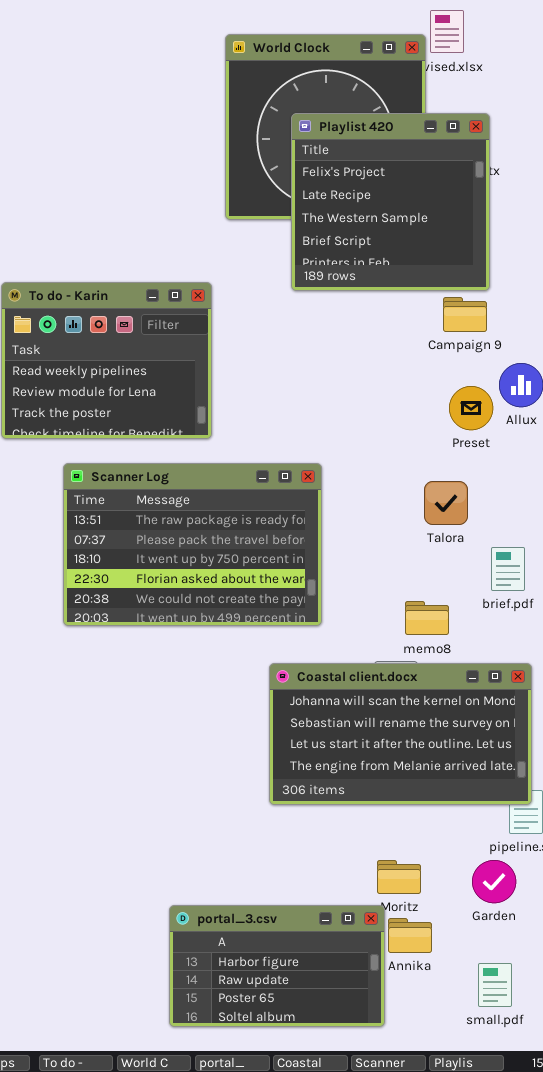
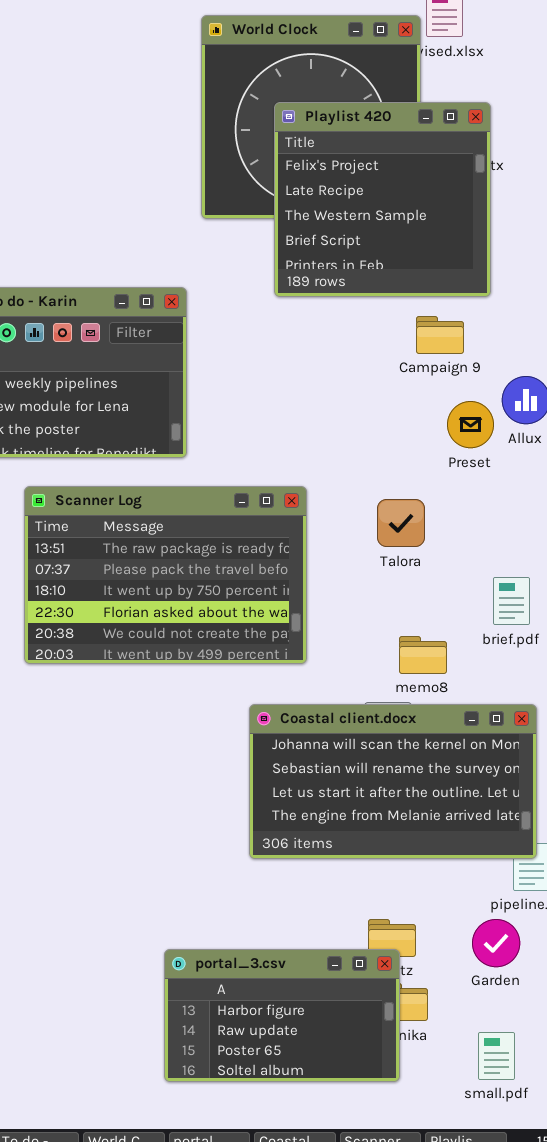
Campaign 9: [443,297,487,332] -> [416,316,464,354], moved
Talora: [424,481,468,525] -> [377,499,425,547], moved
portal_3.csv: [169,905,385,1027] -> [164,949,400,1082], moved

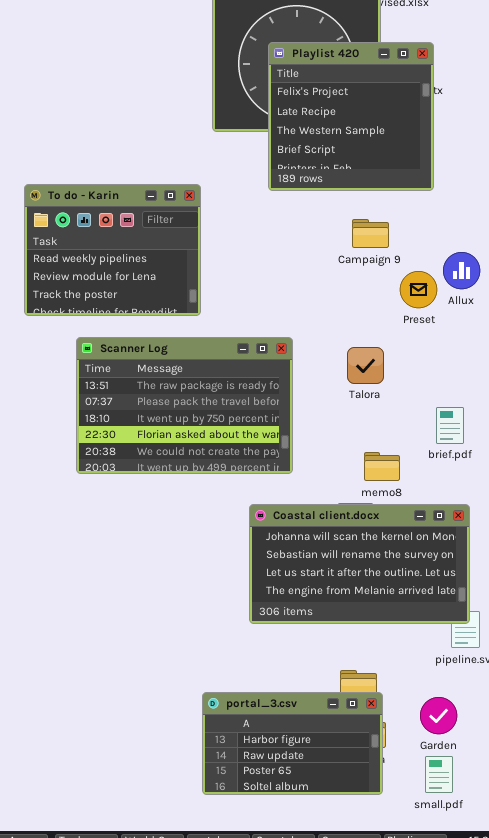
Campaign 9: [416,316,464,354] -> [352,219,389,248], moved
Garden: [472,919,520,967] -> [420,697,457,734], moved
portal_3.csv: [164,949,400,1082] -> [202,692,383,795], moved

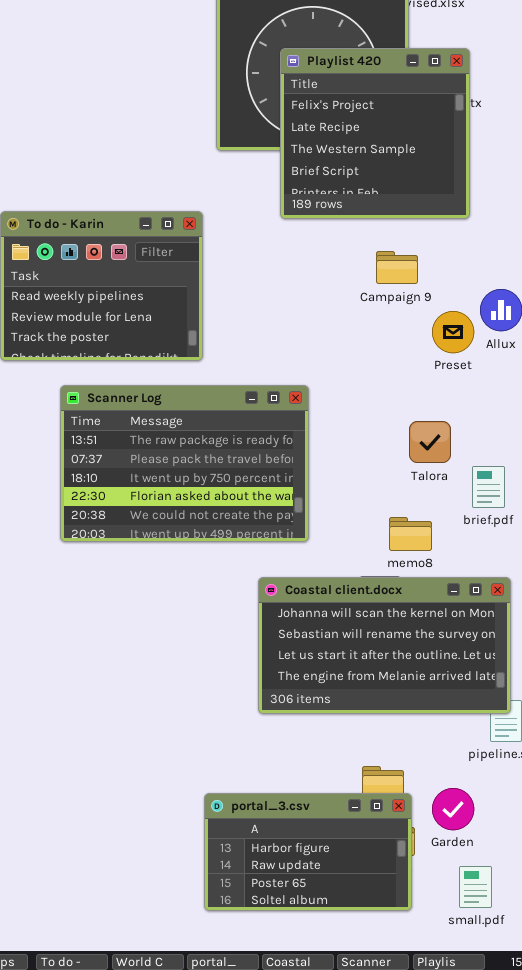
Talora: [347,347,384,384] -> [409,421,451,463], moved
Garden: [420,697,457,734] -> [432,788,474,830], moved

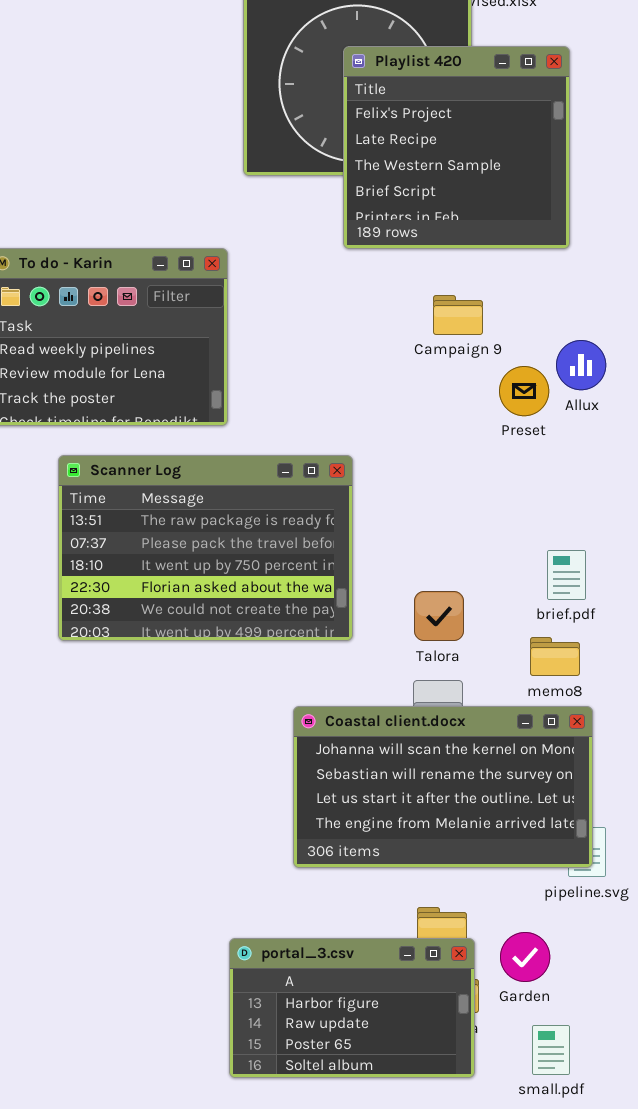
Playlist 420: [280,48,470,219] -> [343,46,570,249], moved
Talora: [409,421,451,463] -> [414,591,464,641], moved
memo8: [389,517,432,551] -> [530,637,580,676], moved
Coastal client.docx: [258,577,511,714] -> [293,706,593,868], moved

